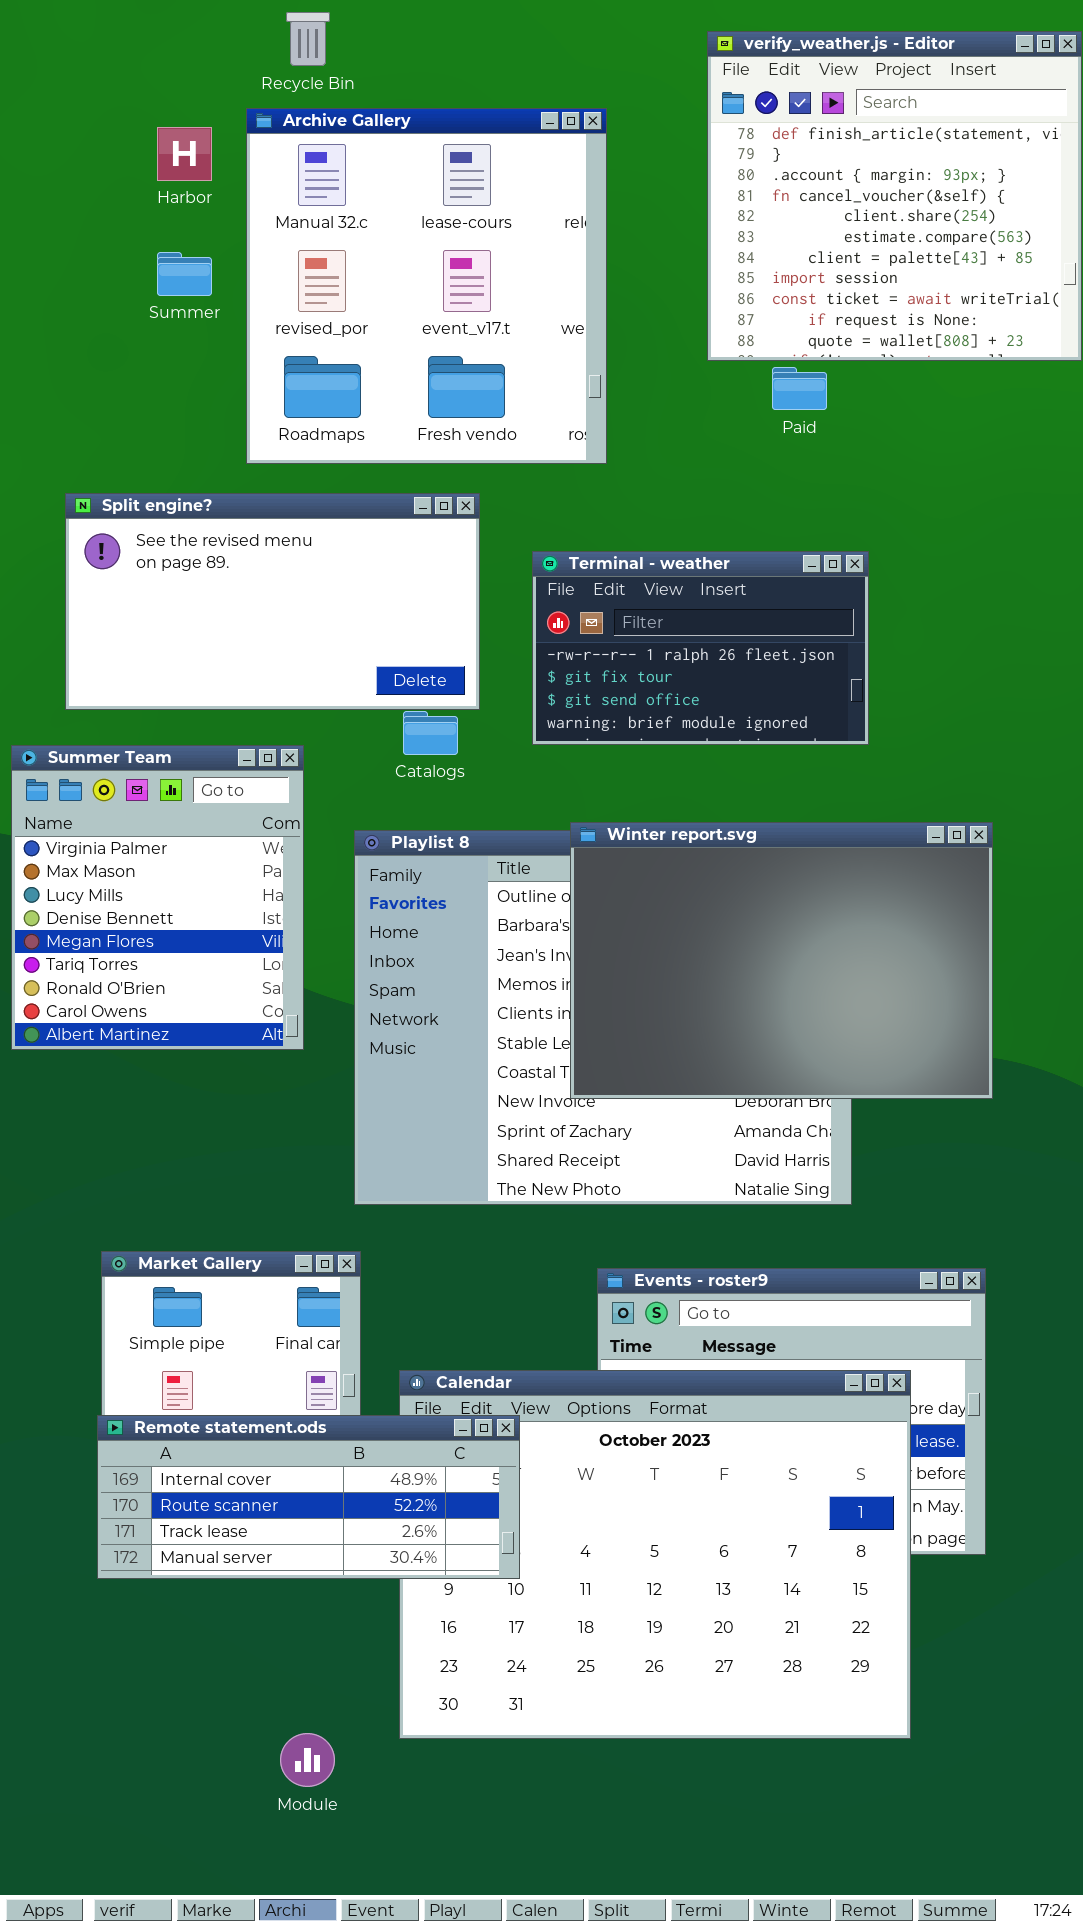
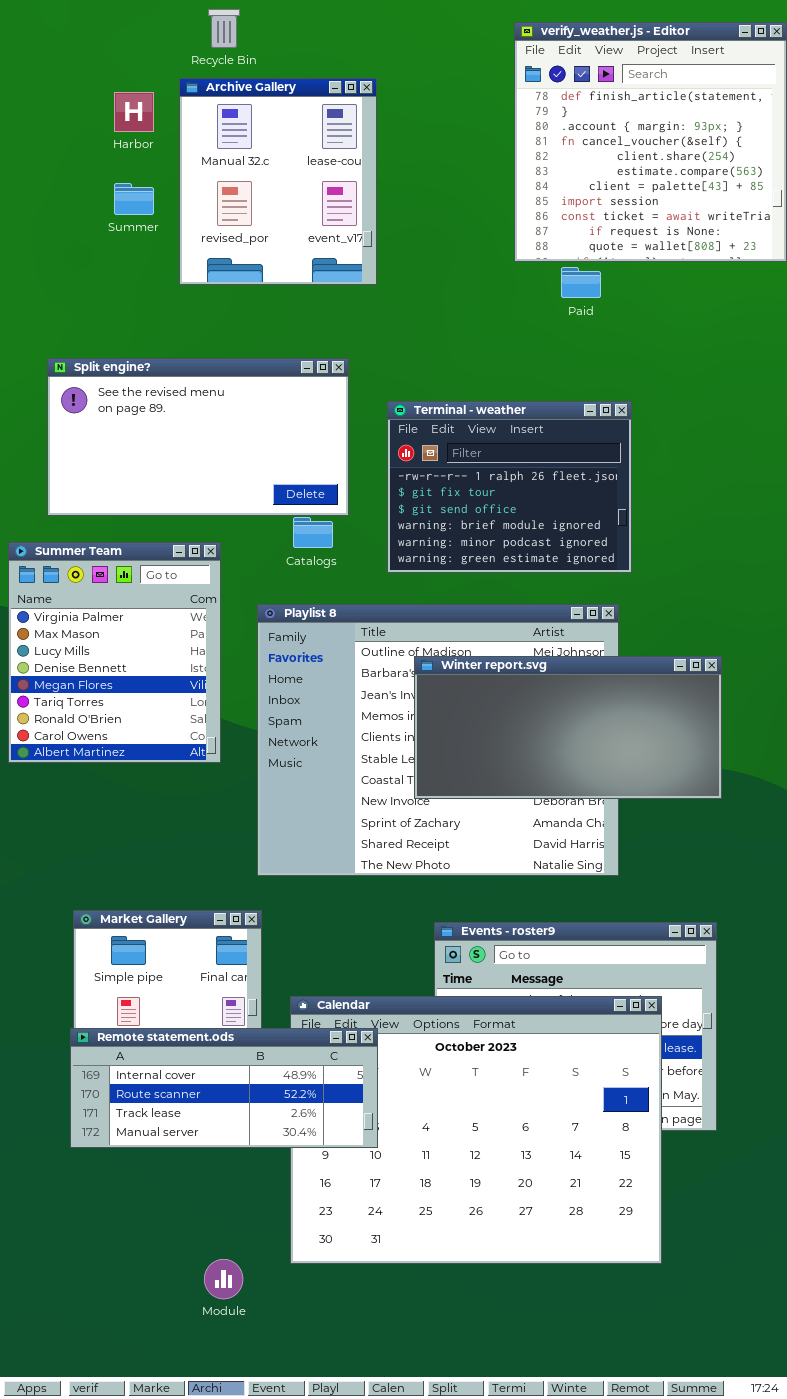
Archive Gallery: [246,108,607,464] -> [179,78,377,285], resized
Terminal - weather: [532,551,869,745] -> [387,401,632,573], resized
Winter report.svg: [570,822,993,1099] -> [414,656,722,799], resized

